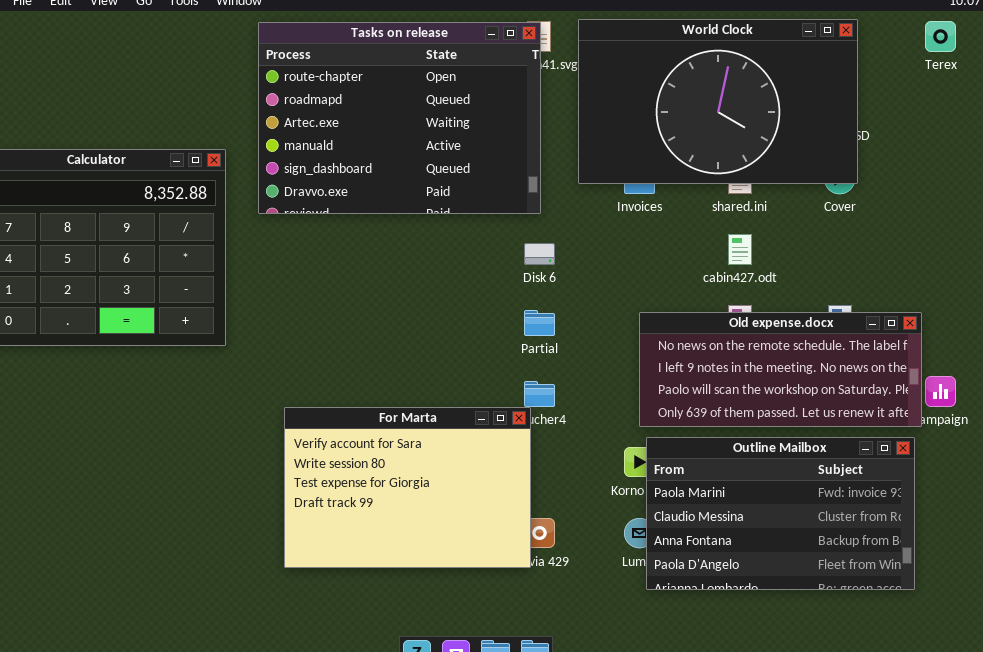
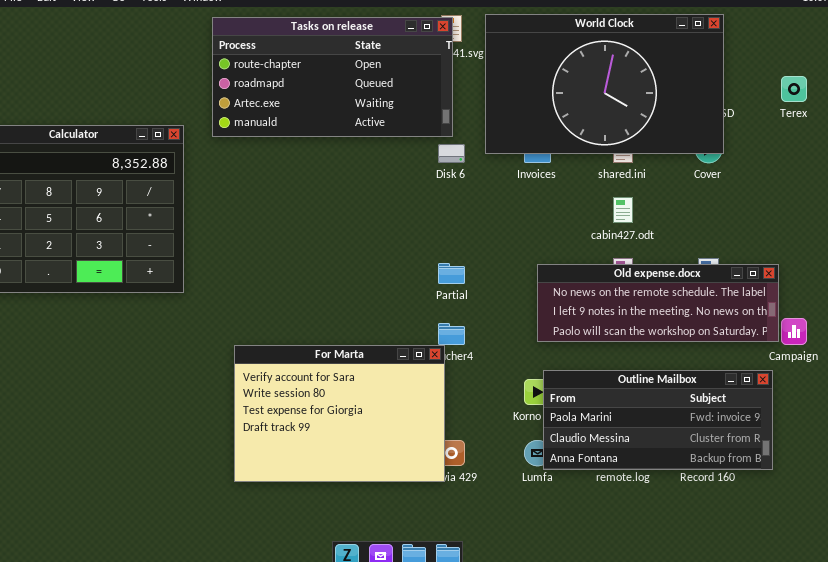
Terex: [925,21,956,52] -> [781,76,807,102], moved
Tasks on release: [258,22,541,214] -> [212,17,453,137], resized
Disk 6: [524,243,555,265] -> [438,144,465,163], moved
Old expense.docx: [639,312,922,427] -> [537,264,779,342], resized
Outline Mailbox: [646,437,915,590] -> [543,370,773,470], resized

